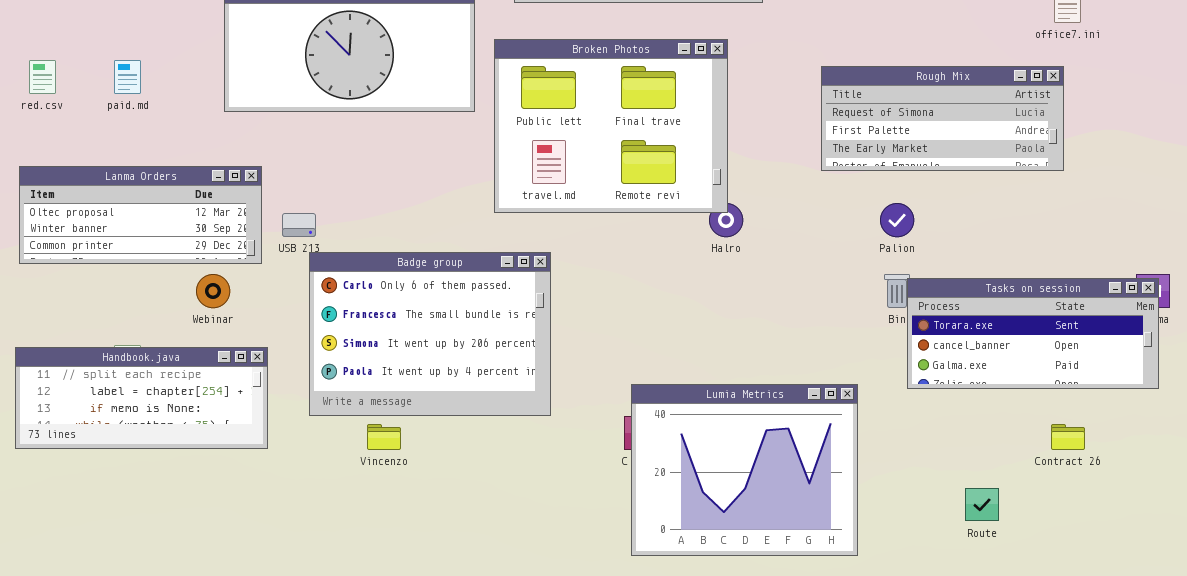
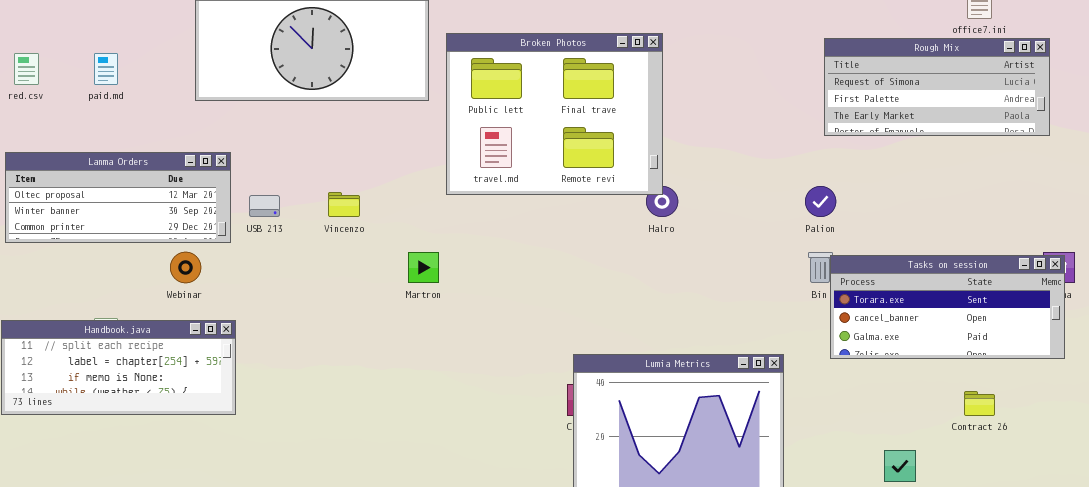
Rough Mix: [821,66,1064,171] -> [824,38,1050,136], moved
Badge group: [309,252,551,416] -> none, closed
Vincenzo: [367,424,401,450] -> [328,192,360,217], moved

